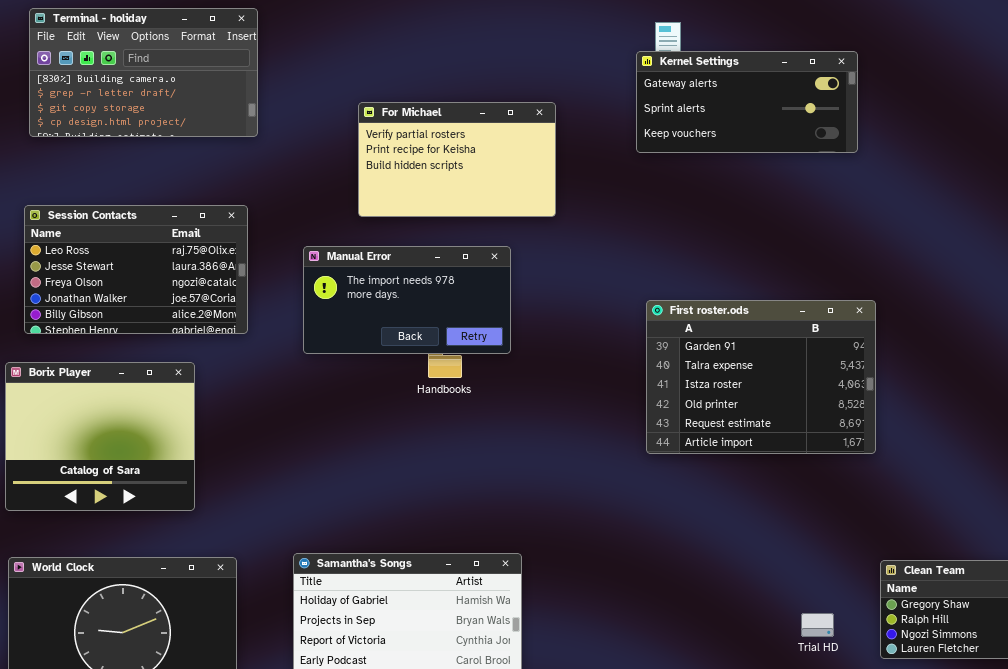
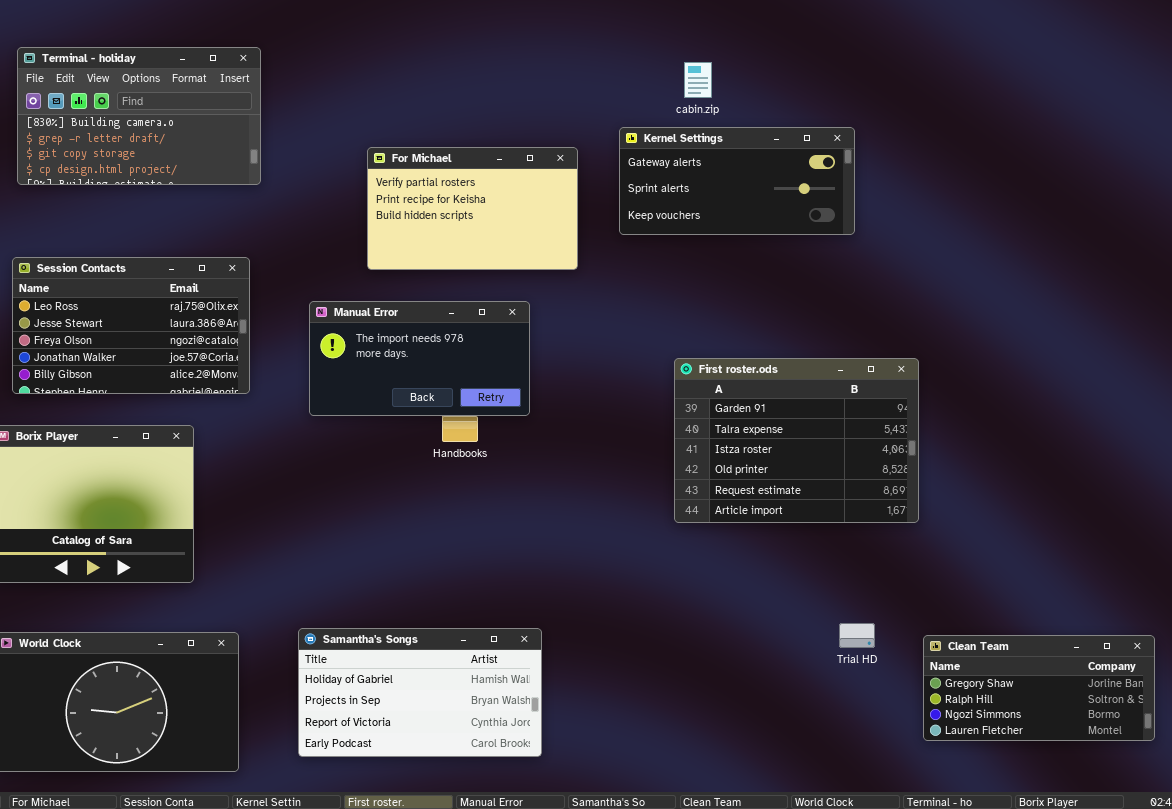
Kernel Settings: [636,51,858,153] -> [619,127,855,235], moved
Trial HD: [801,613,834,637] -> [839,623,875,648], moved

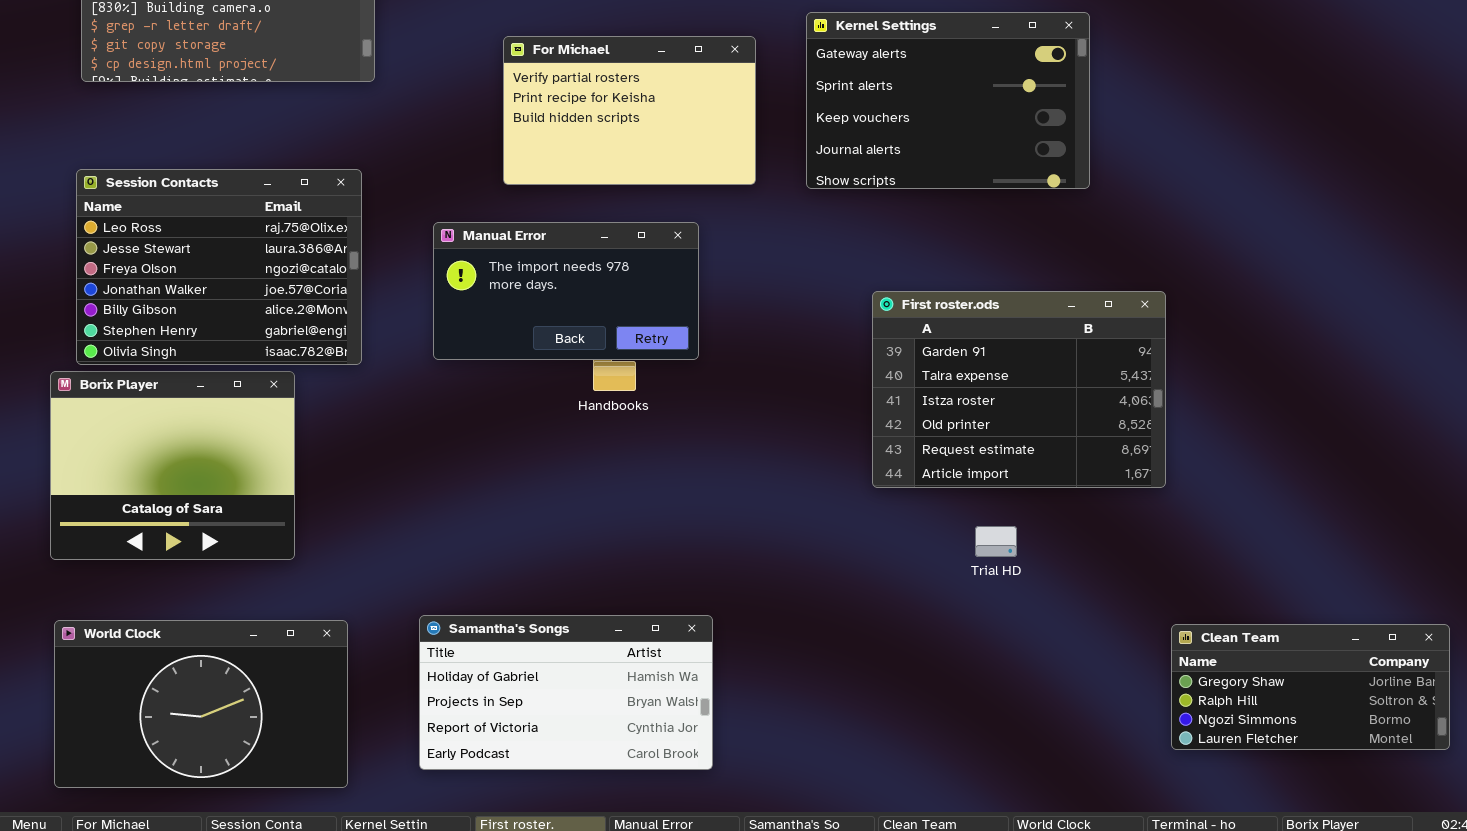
Kernel Settings: [619,127,855,235] -> [806,12,1090,189], resized
Session Contacts: [12,257,250,394] -> [76,169,362,365], resized
Trial HD: [839,623,875,648] -> [975,526,1017,557], moved

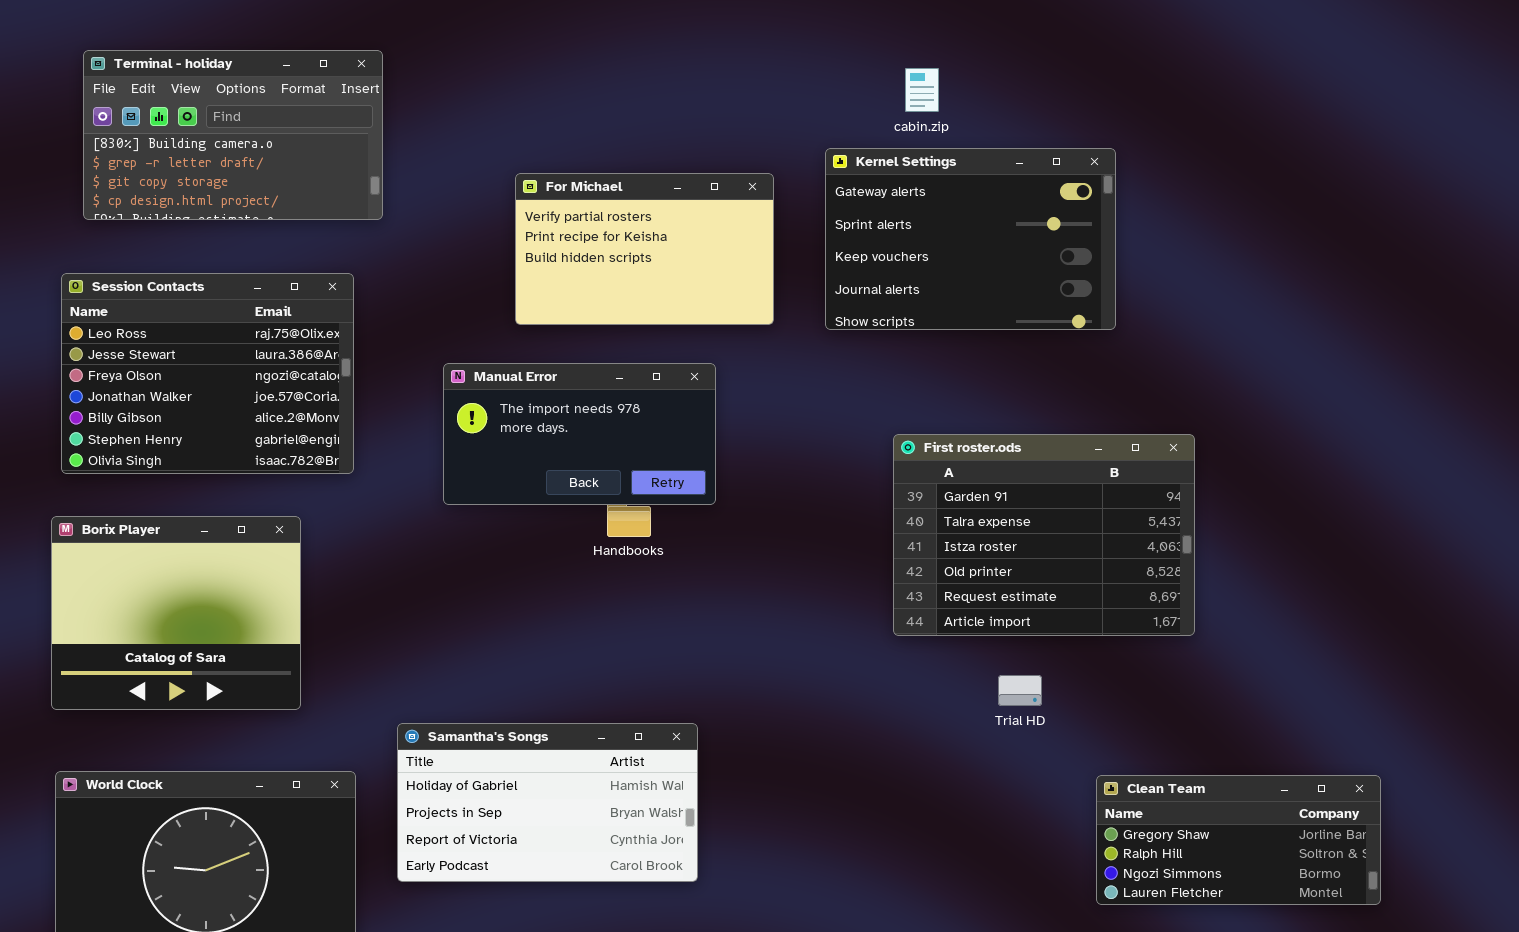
Session Contacts: [76,169,362,365] -> [61,273,354,474], moved
Samantha's Songs: [419,615,713,770] -> [397,723,698,882], moved
Clean Team: [1171,624,1450,750] -> [1096,775,1381,905], moved

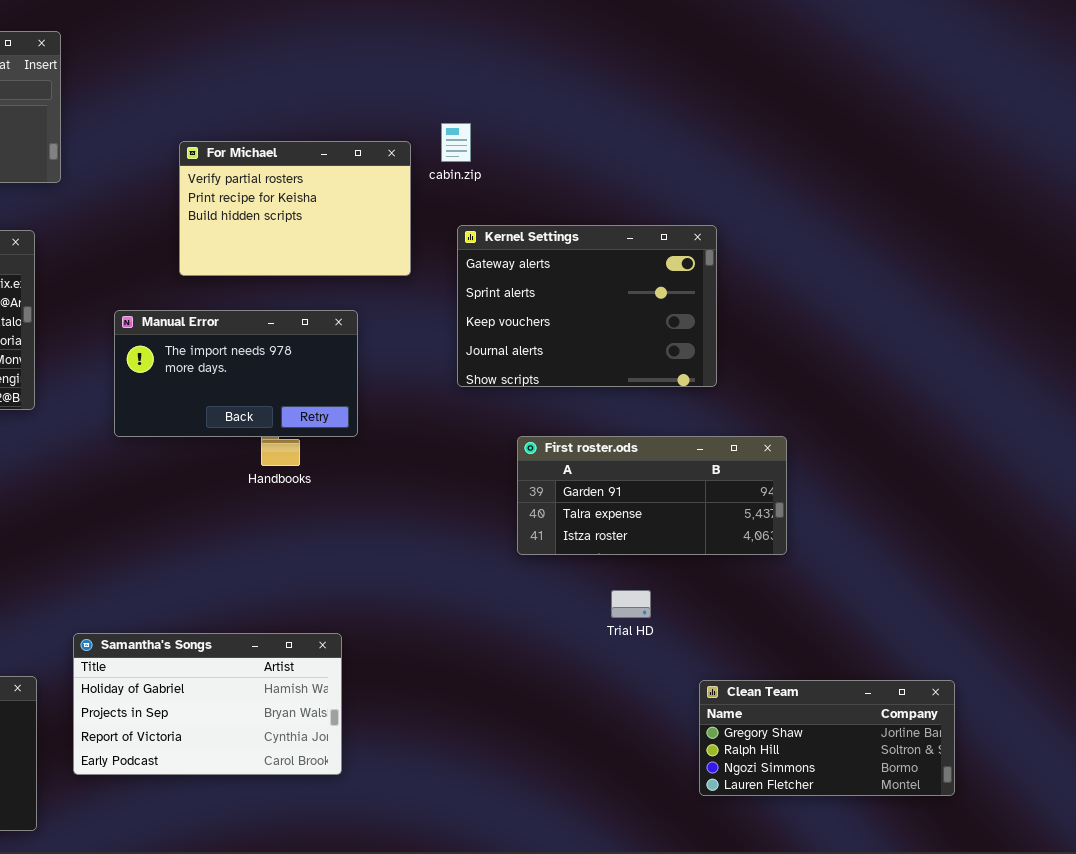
cabin.zip: [905,68,939,112] -> [441,123,471,162], moved
Kernel Settings: [825,148,1116,330] -> [457,225,717,387], moved
First roster.ods: [893,434,1195,636] -> [517,436,787,555], resized

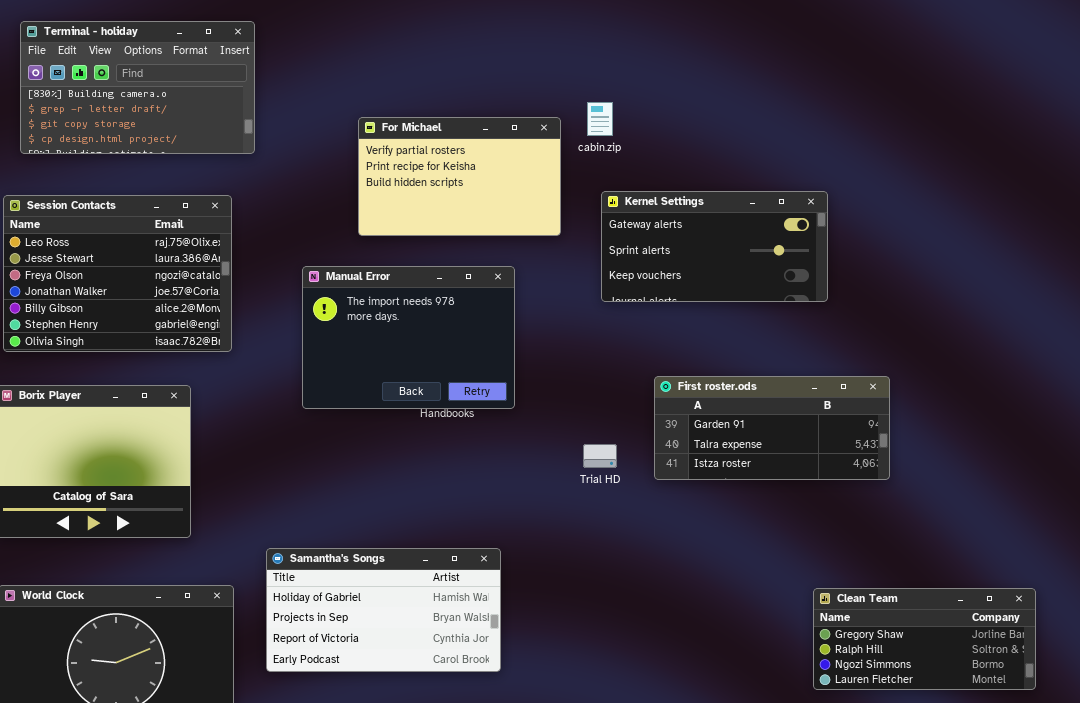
Kernel Settings: [457,225,717,387] -> [601,191,828,302], resized
Manual Error: [114,310,358,437] -> [302,266,515,409], resized
Trial HD: [611,590,651,618] -> [583,444,617,468], moved

